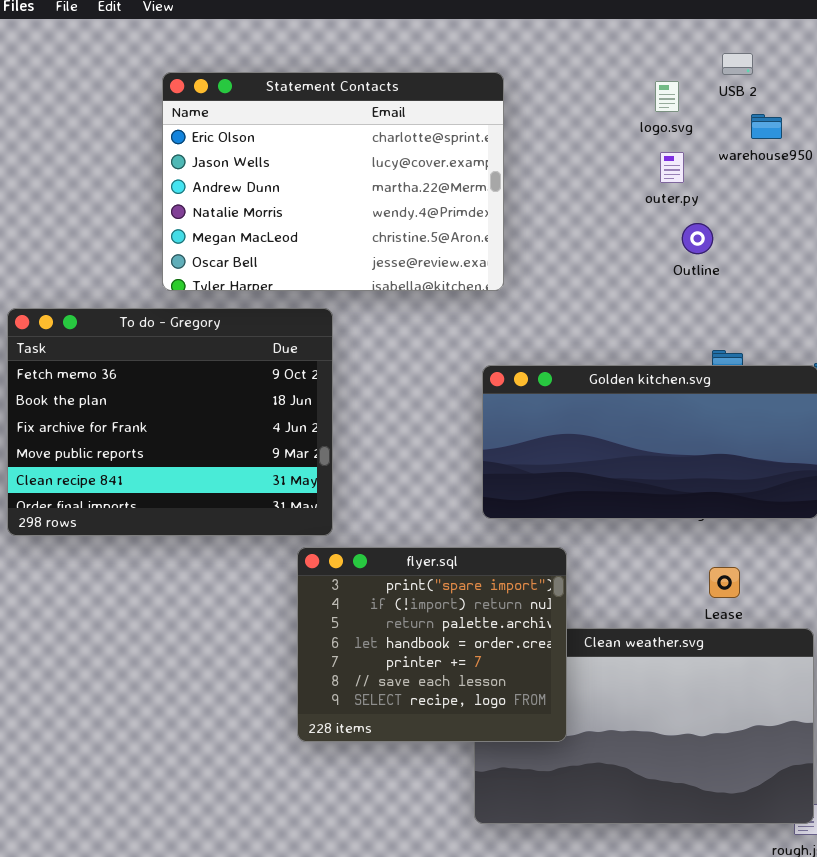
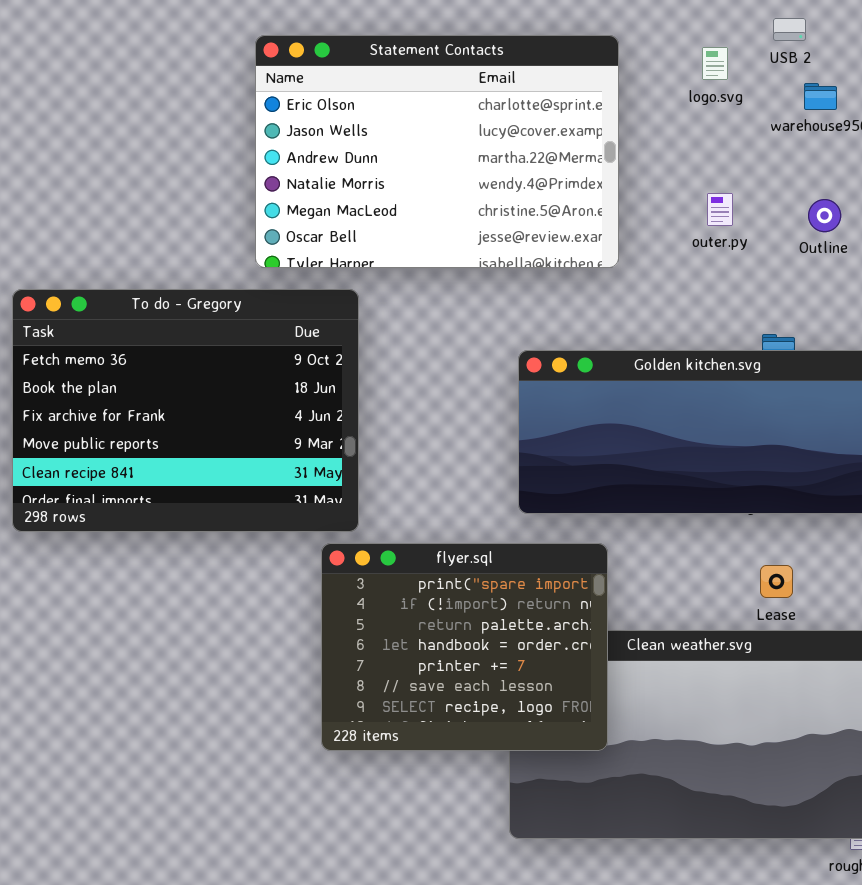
Statement Contacts: [162,72,504,291] -> [255,35,619,268], moved
outer.py: [660,152,684,183] -> [707,193,733,226], moved
Outline: [682,223,713,254] -> [808,199,841,232], moved

